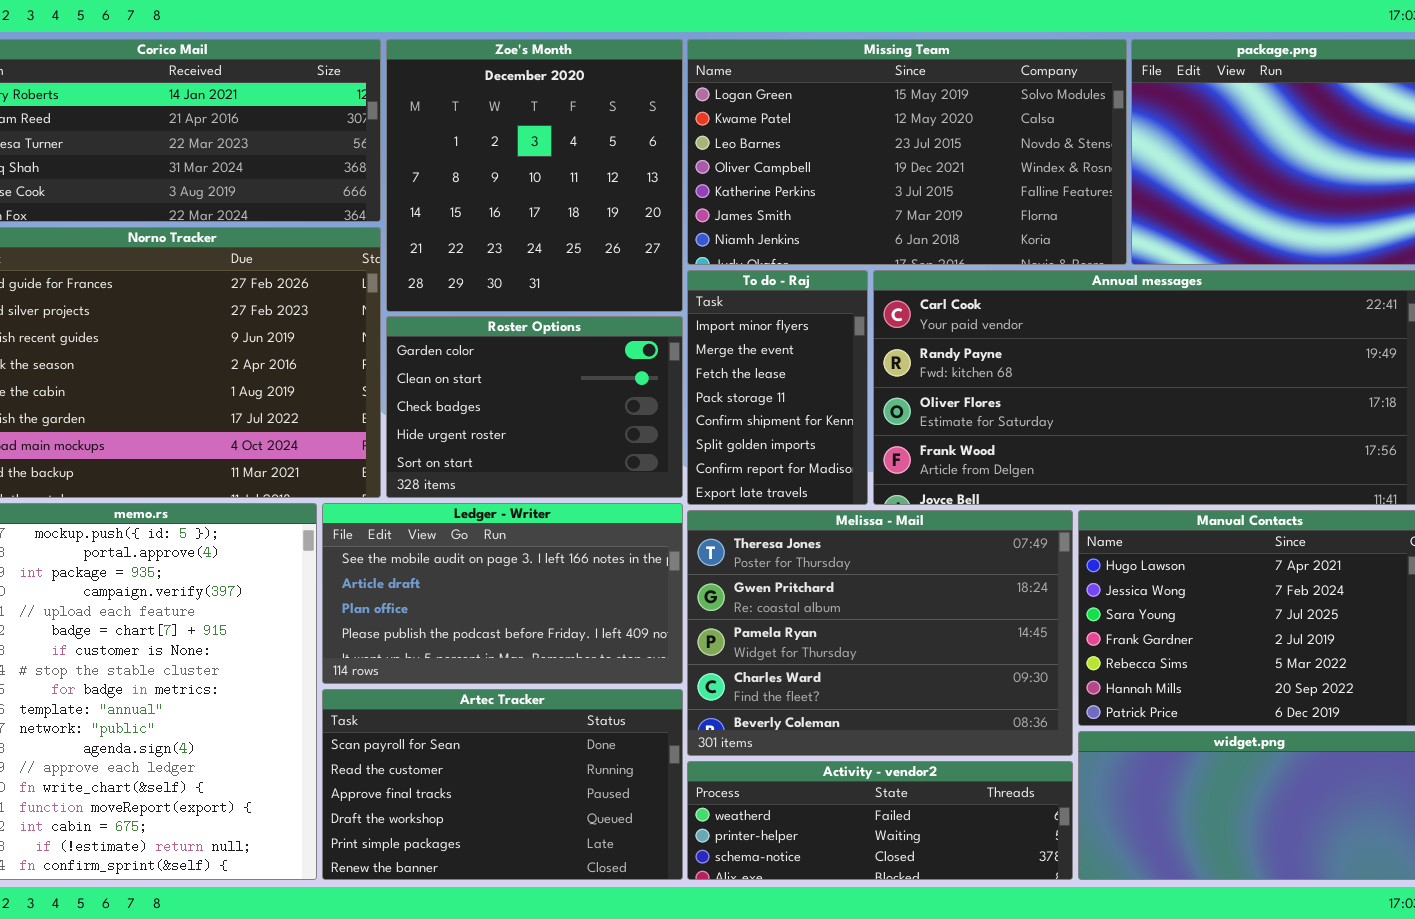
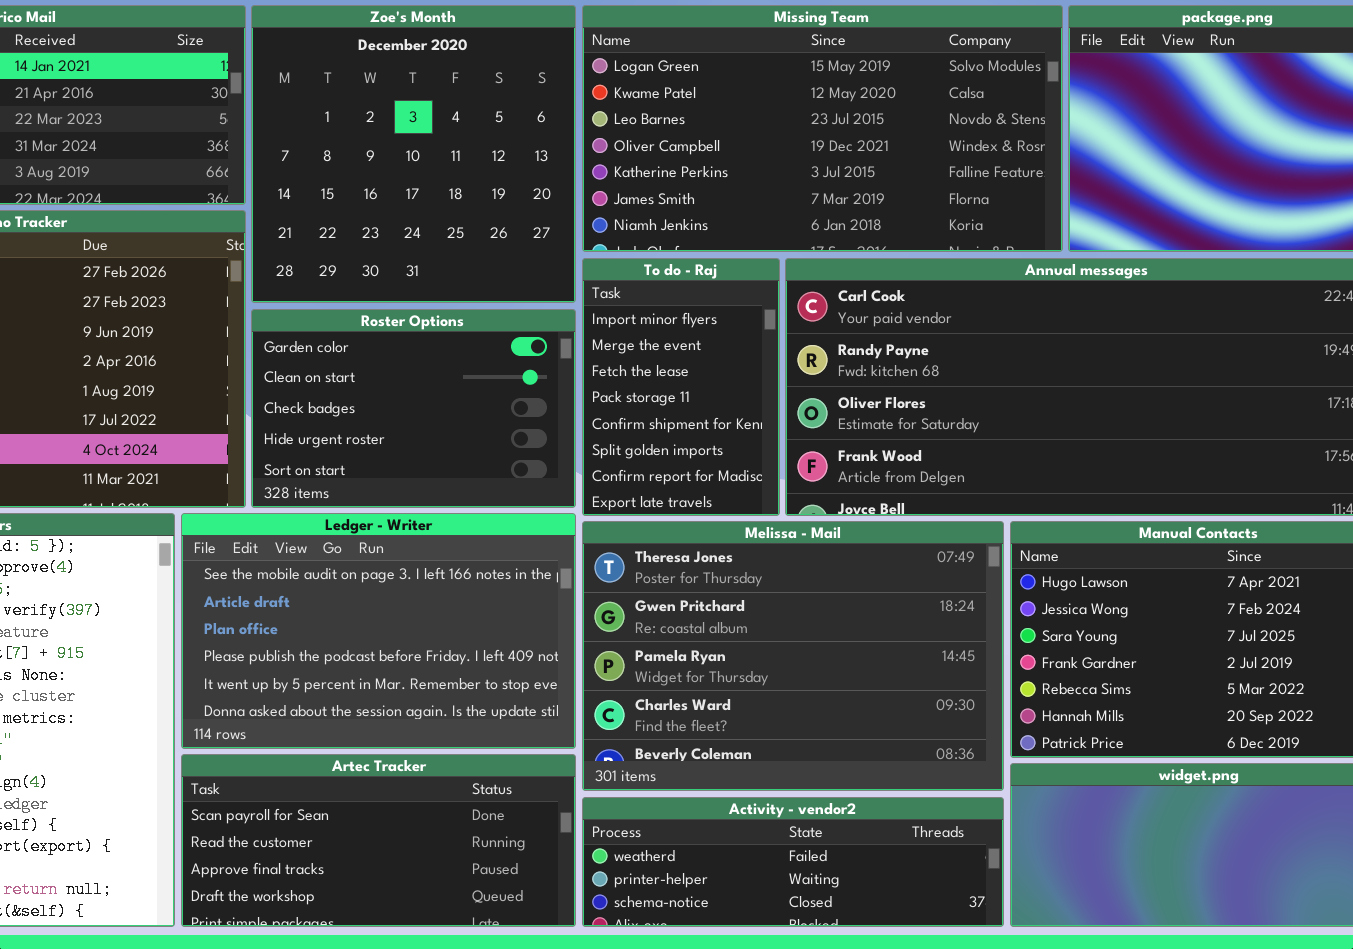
Ledger - Writer: [322,503,683,684] -> [181,513,576,749], resized
Artec Tracker: [322,689,683,880] -> [181,754,576,927], resized

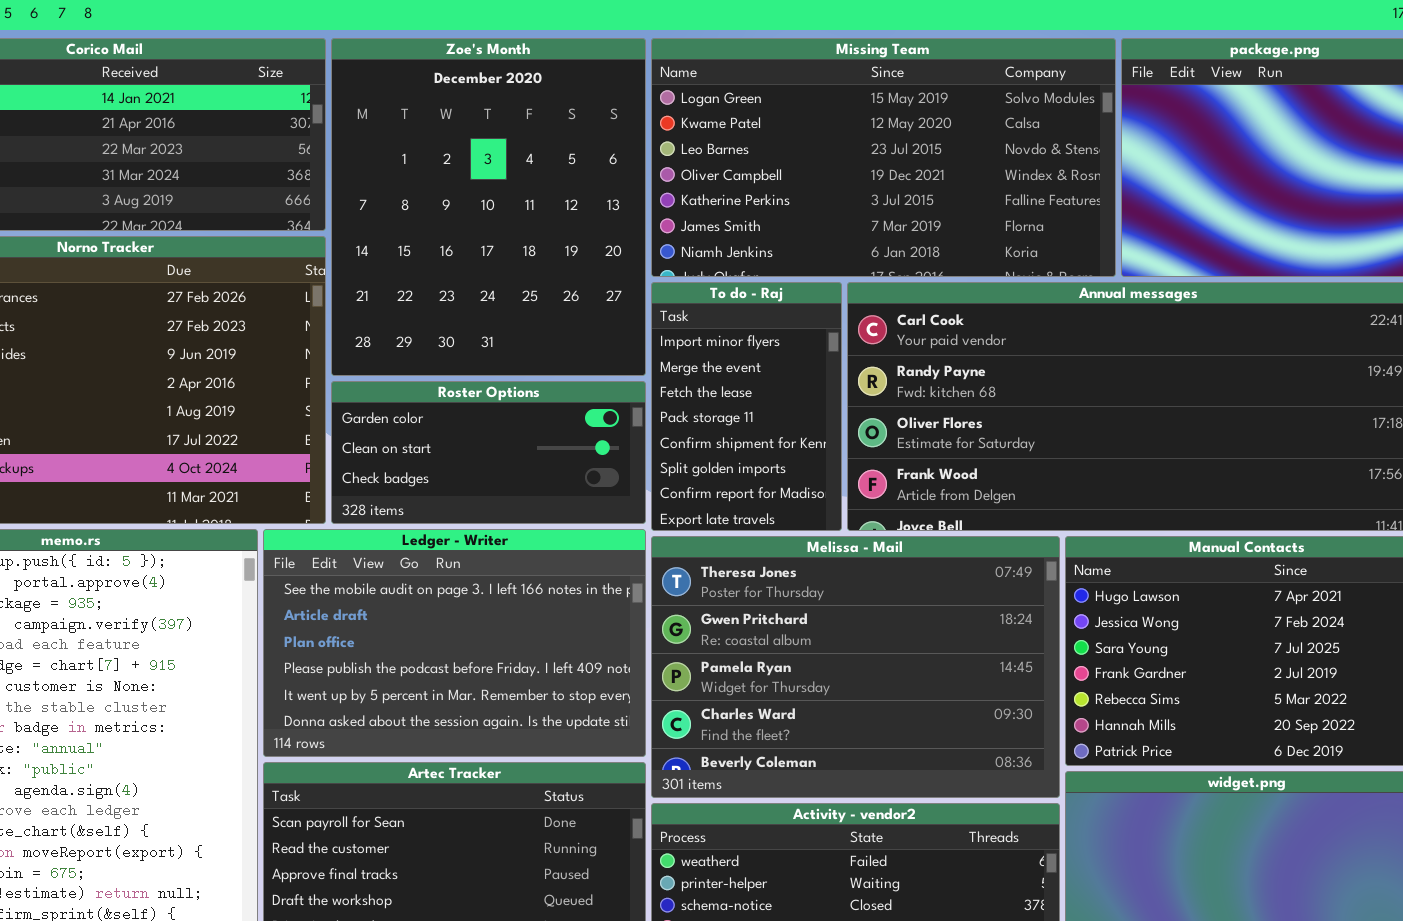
Zoe's Month: [251,5,576,303] -> [331,38,646,376], resized
Roster Options: [251,309,576,508] -> [331,381,646,524], resized

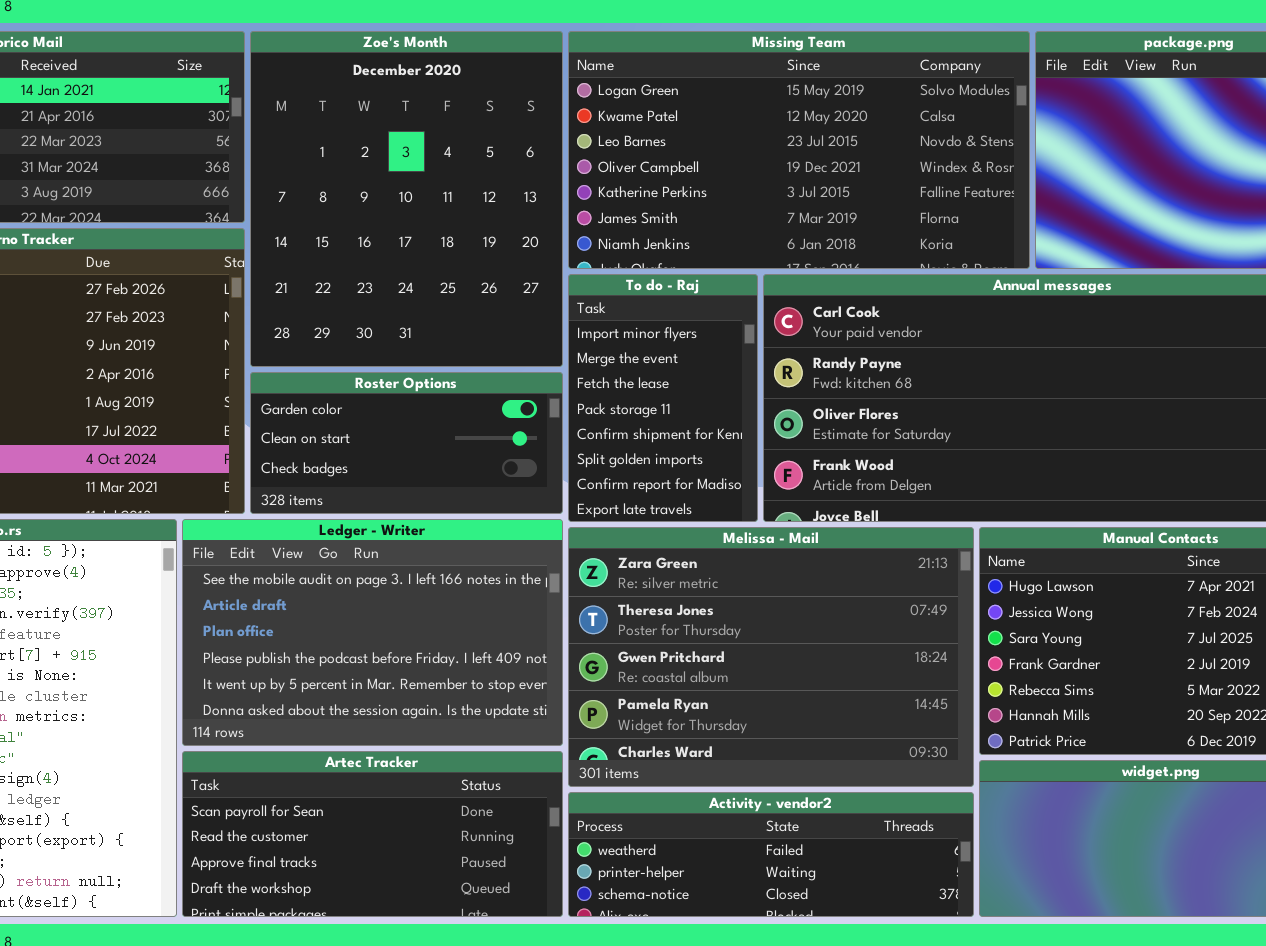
Melissa - Mail: [651,536,1060,798] -> [568,527,974,787], scrolled up 1 row

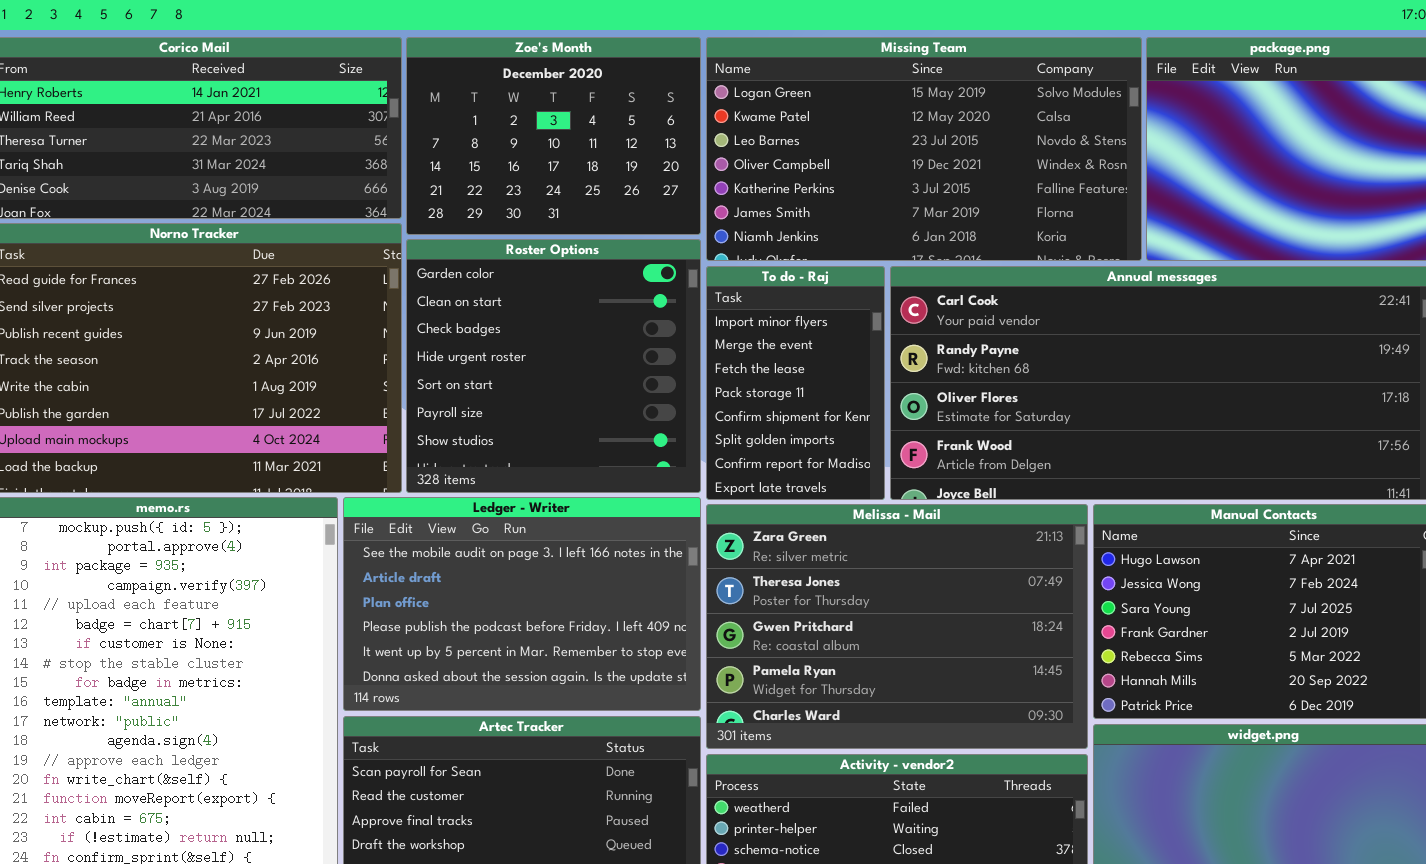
Zoe's Month: [250,31,563,367] -> [406,37,701,235], resized
Roster Options: [250,372,563,514] -> [406,239,701,493], resized

